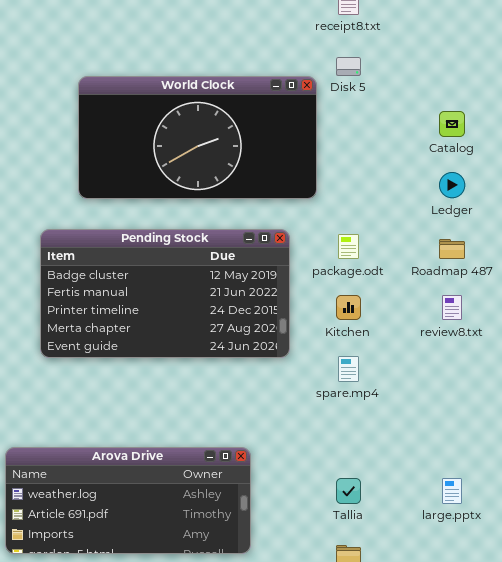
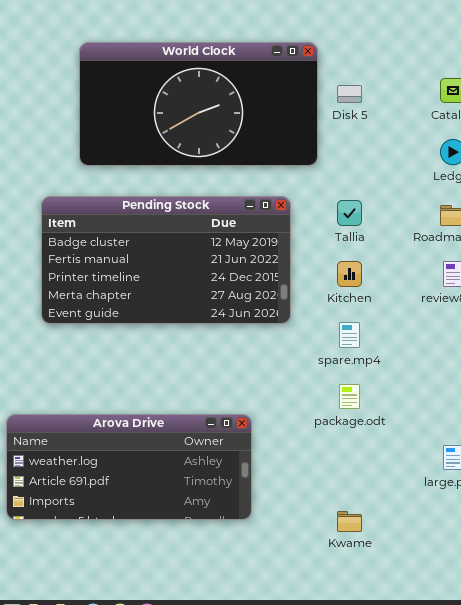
Disk 5: [336,57,361,76] -> [337,85,362,103], moved
package.odt: [338,234,359,259] -> [339,384,360,409], moved
Tallia: [336,478,361,504] -> [337,200,362,226], moved

